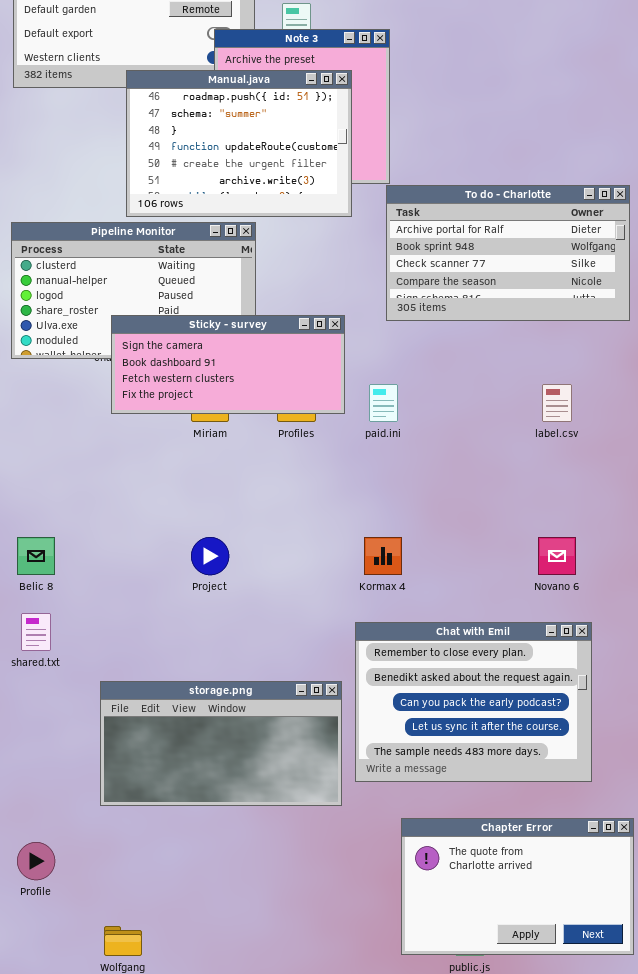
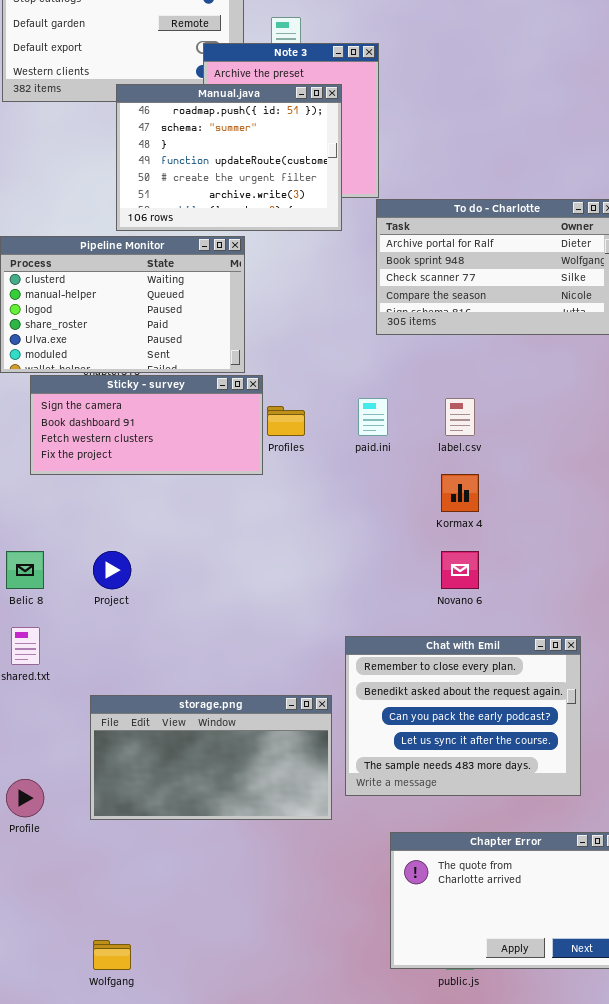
Sticky - survey: [111,315,345,414] -> [30,375,263,475], moved
label.csv: [542,384,572,422] -> [445,398,475,436], moved
Project: [191,537,229,575] -> [93,551,131,589], moved
Kormax 4: [364,537,402,575] -> [441,474,479,512], moved
Novano 6: [538,537,576,575] -> [441,551,479,589], moved
Profile: [17,842,55,880] -> [6,779,44,817], moved

